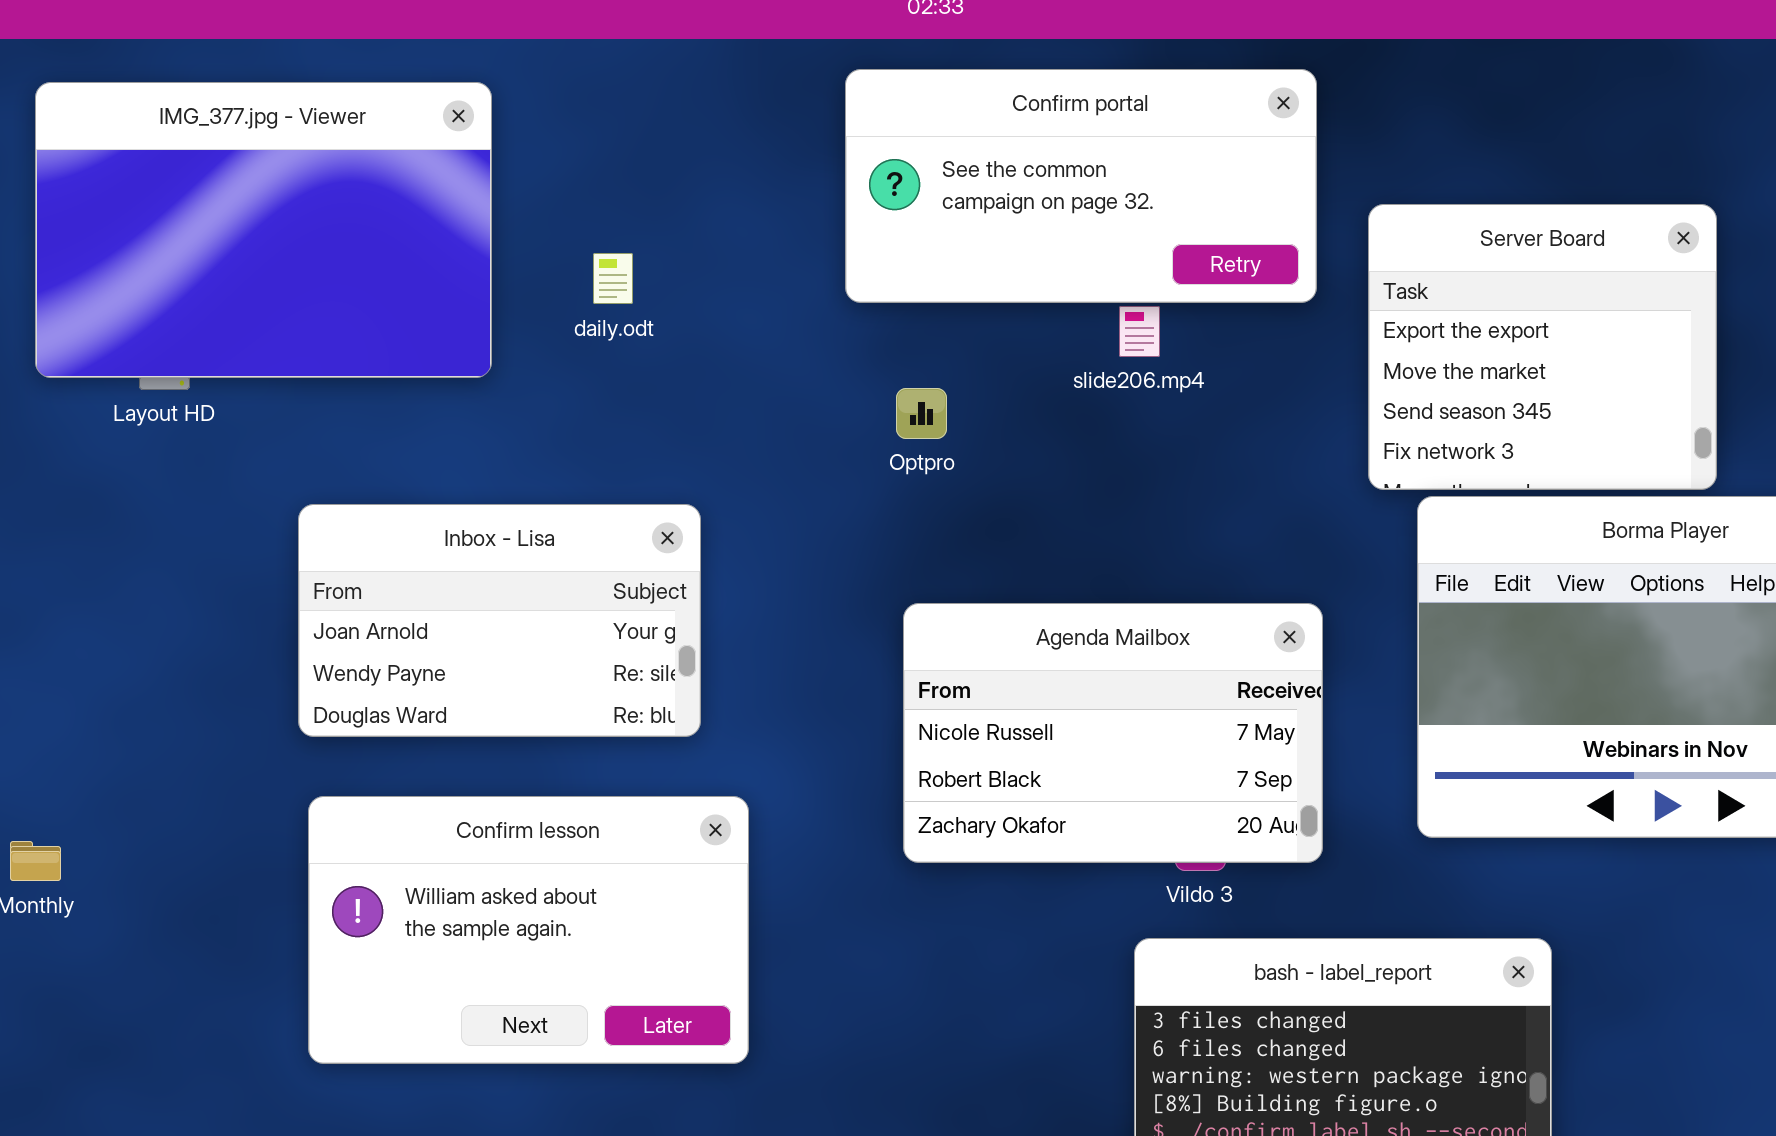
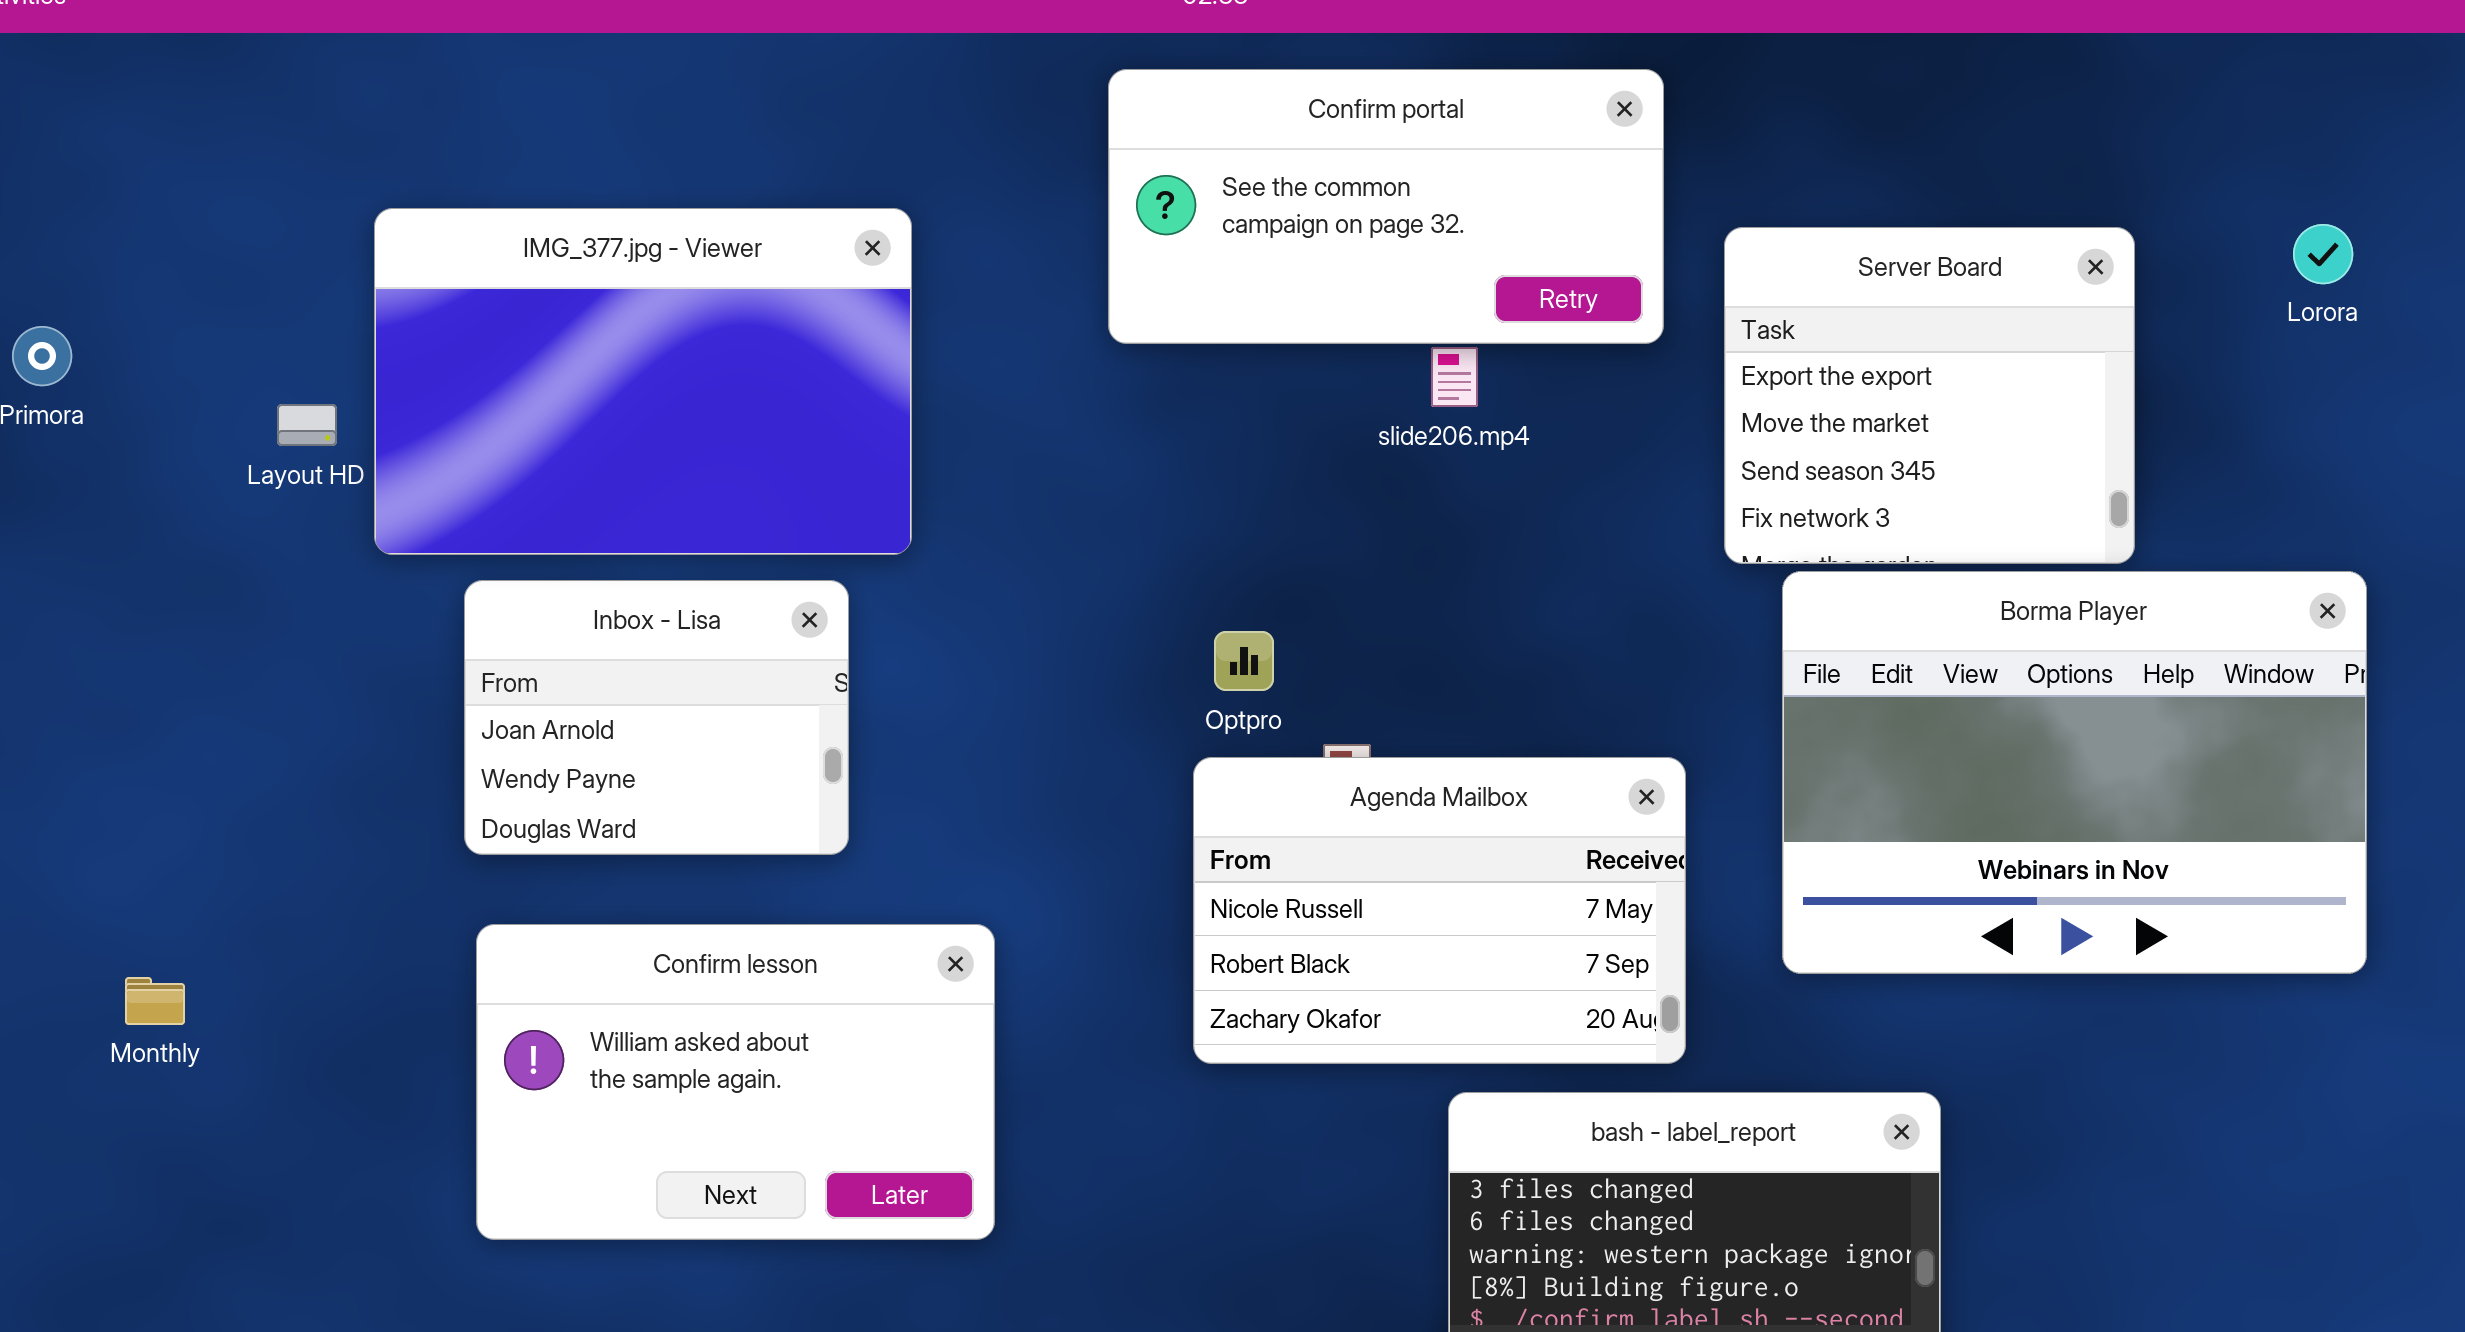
IMG_377.jpg - Viewer: [35,82,492,378] -> [374,208,912,555], moved
Optpro: [896,388,947,439] -> [1214,631,1274,691], moved
Inbox - Lisa: [298,504,701,737] -> [464,580,849,855], resized
Agenda Mailbox: [903,603,1323,863] -> [1193,757,1686,1064], moved

